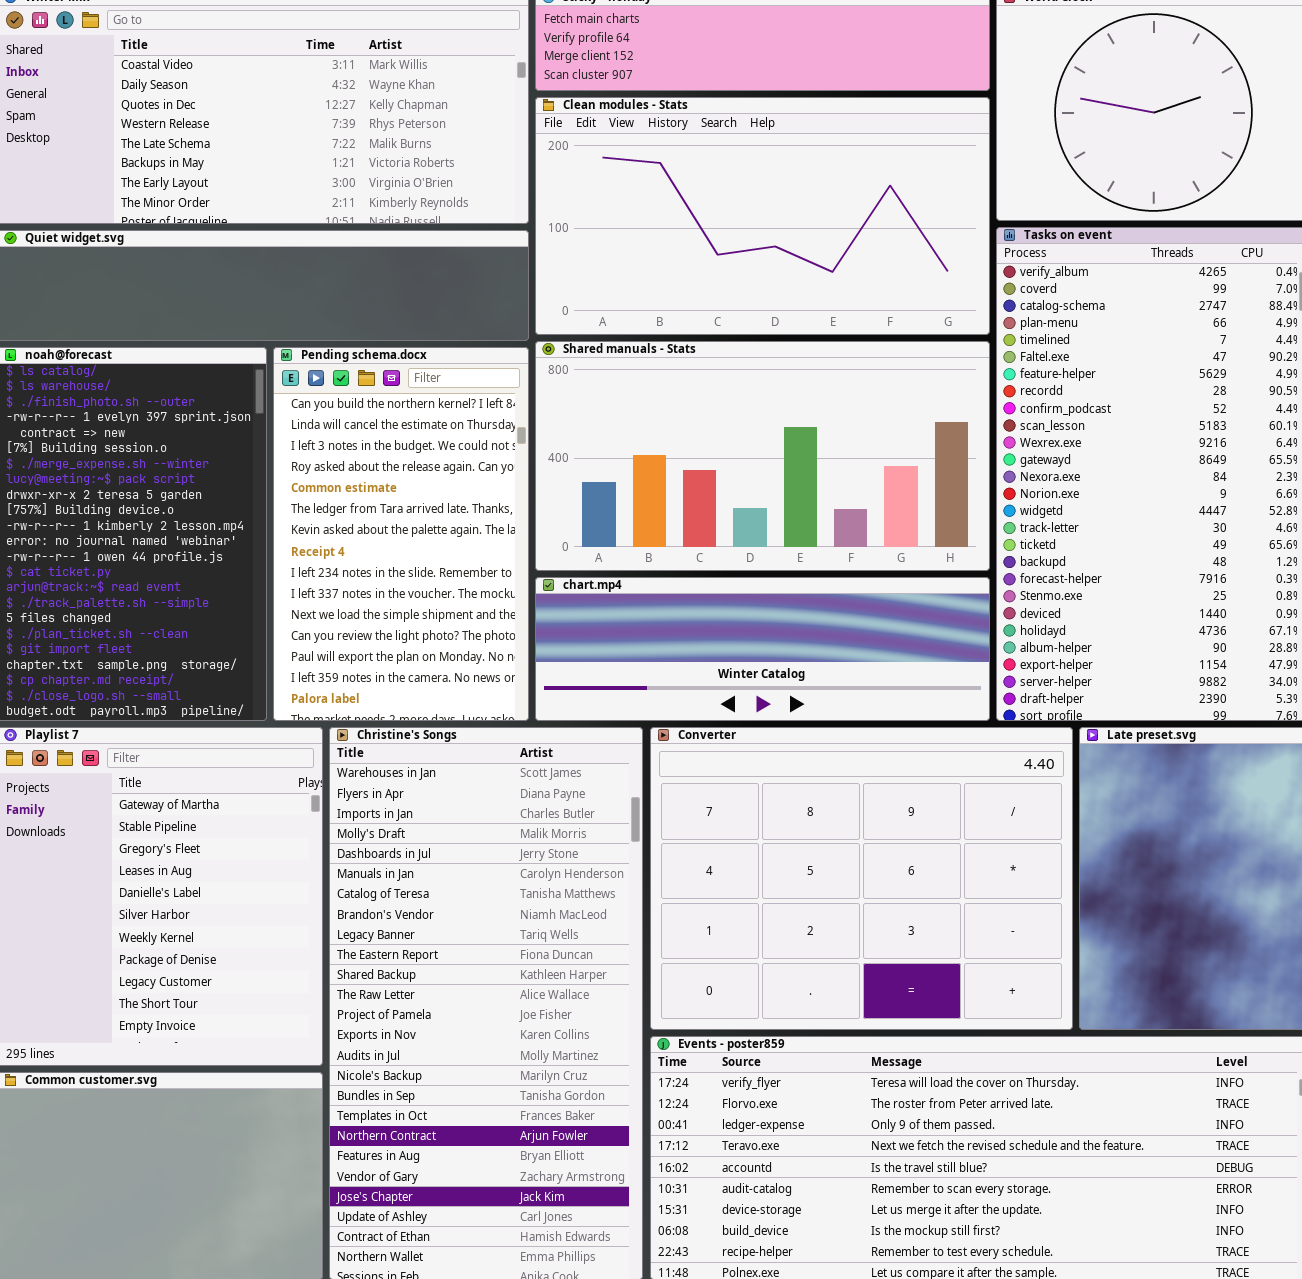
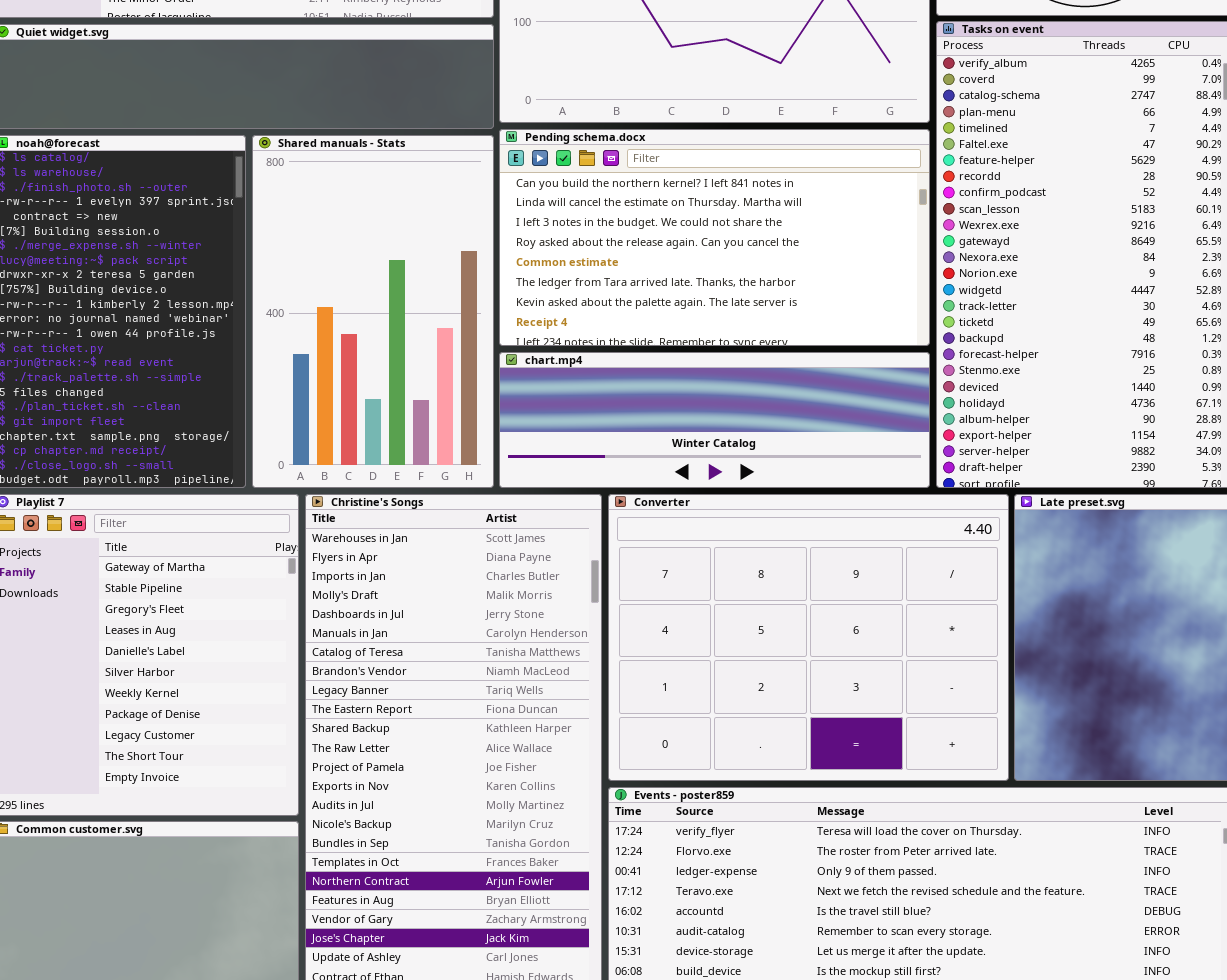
Shared manuals - Stats: [535,341,990,571] -> [252,135,494,488], moved, resized
Pending schema.docx: [273,347,529,721] -> [499,129,930,346], moved, resized

